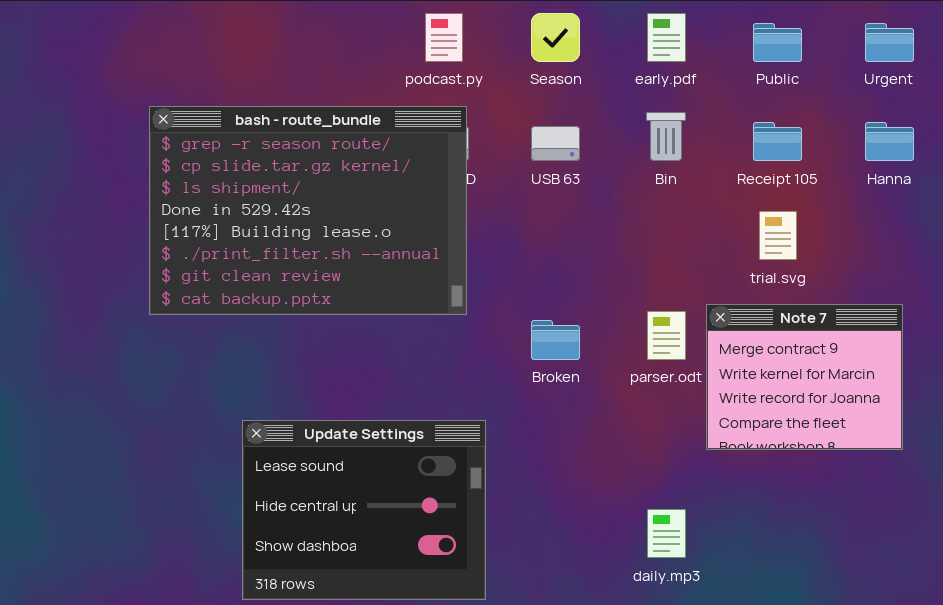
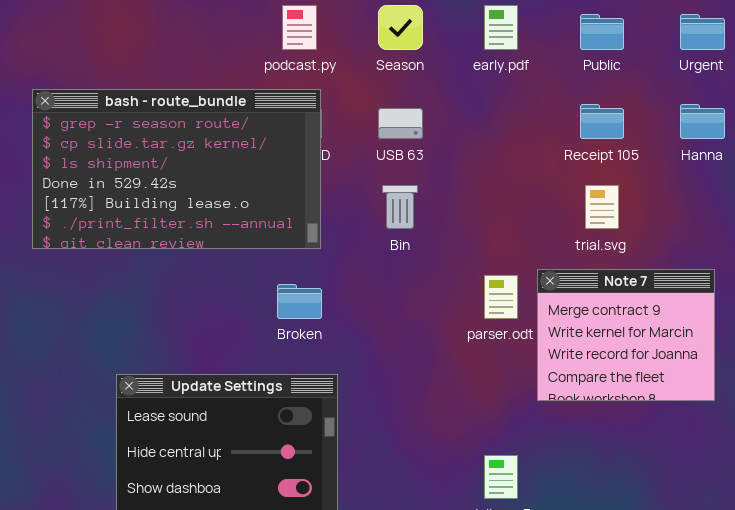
bash - route_bundle: [149,106,467,315] -> [32,89,321,249], resized
Bin: [646,112,686,161] -> [382,185,418,229], moved
Broken: [531,320,580,360] -> [277,284,322,319], moved

